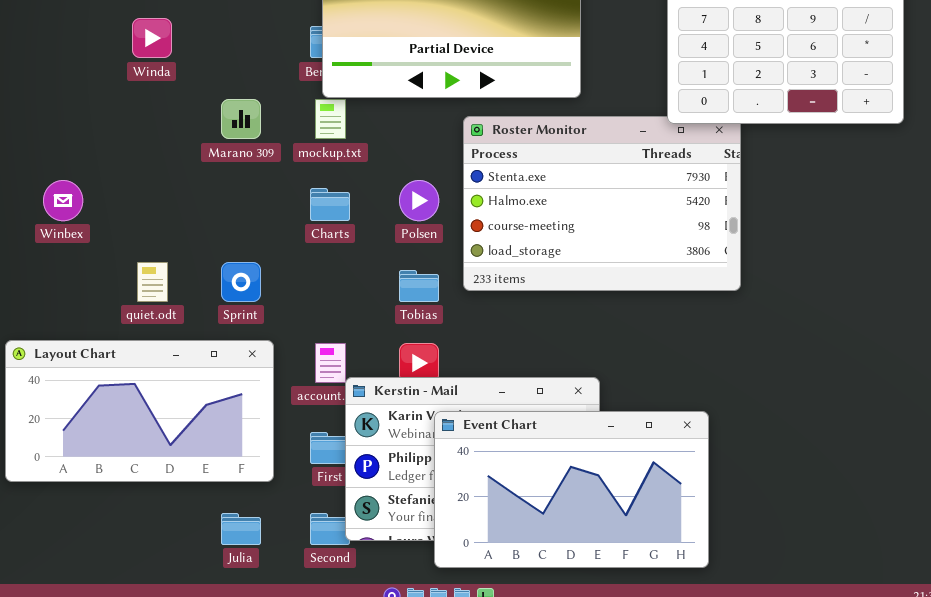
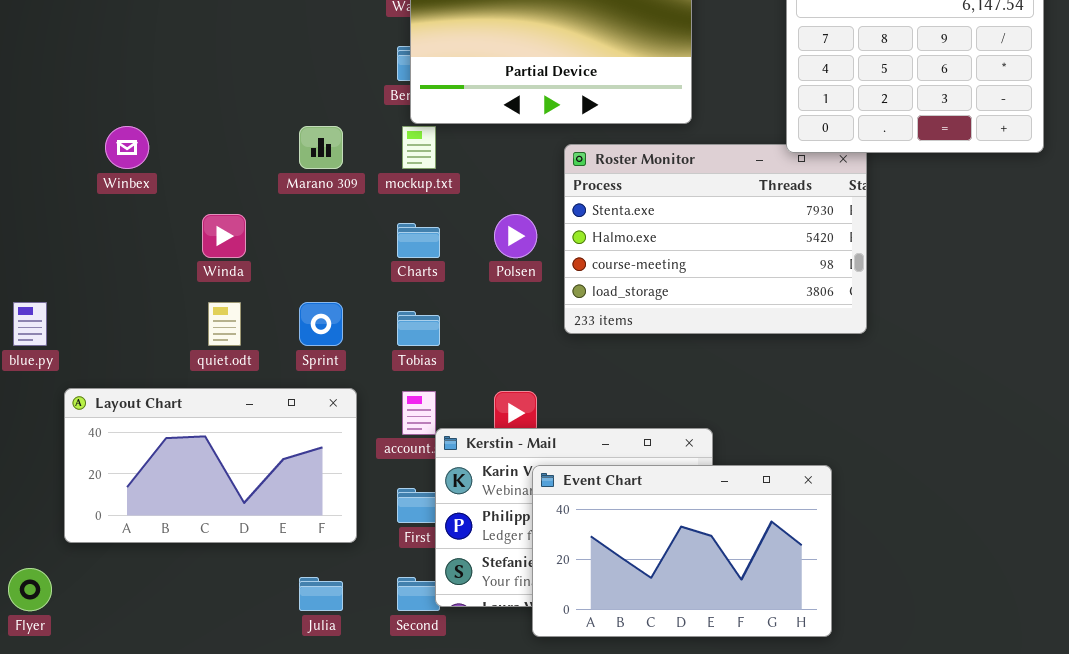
Winda: [132,18,172,58] -> [202,214,246,258], moved
Winbex: [43,180,83,221] -> [105,126,149,169], moved
Tobias: [399,270,439,302] -> [397,311,440,346], moved

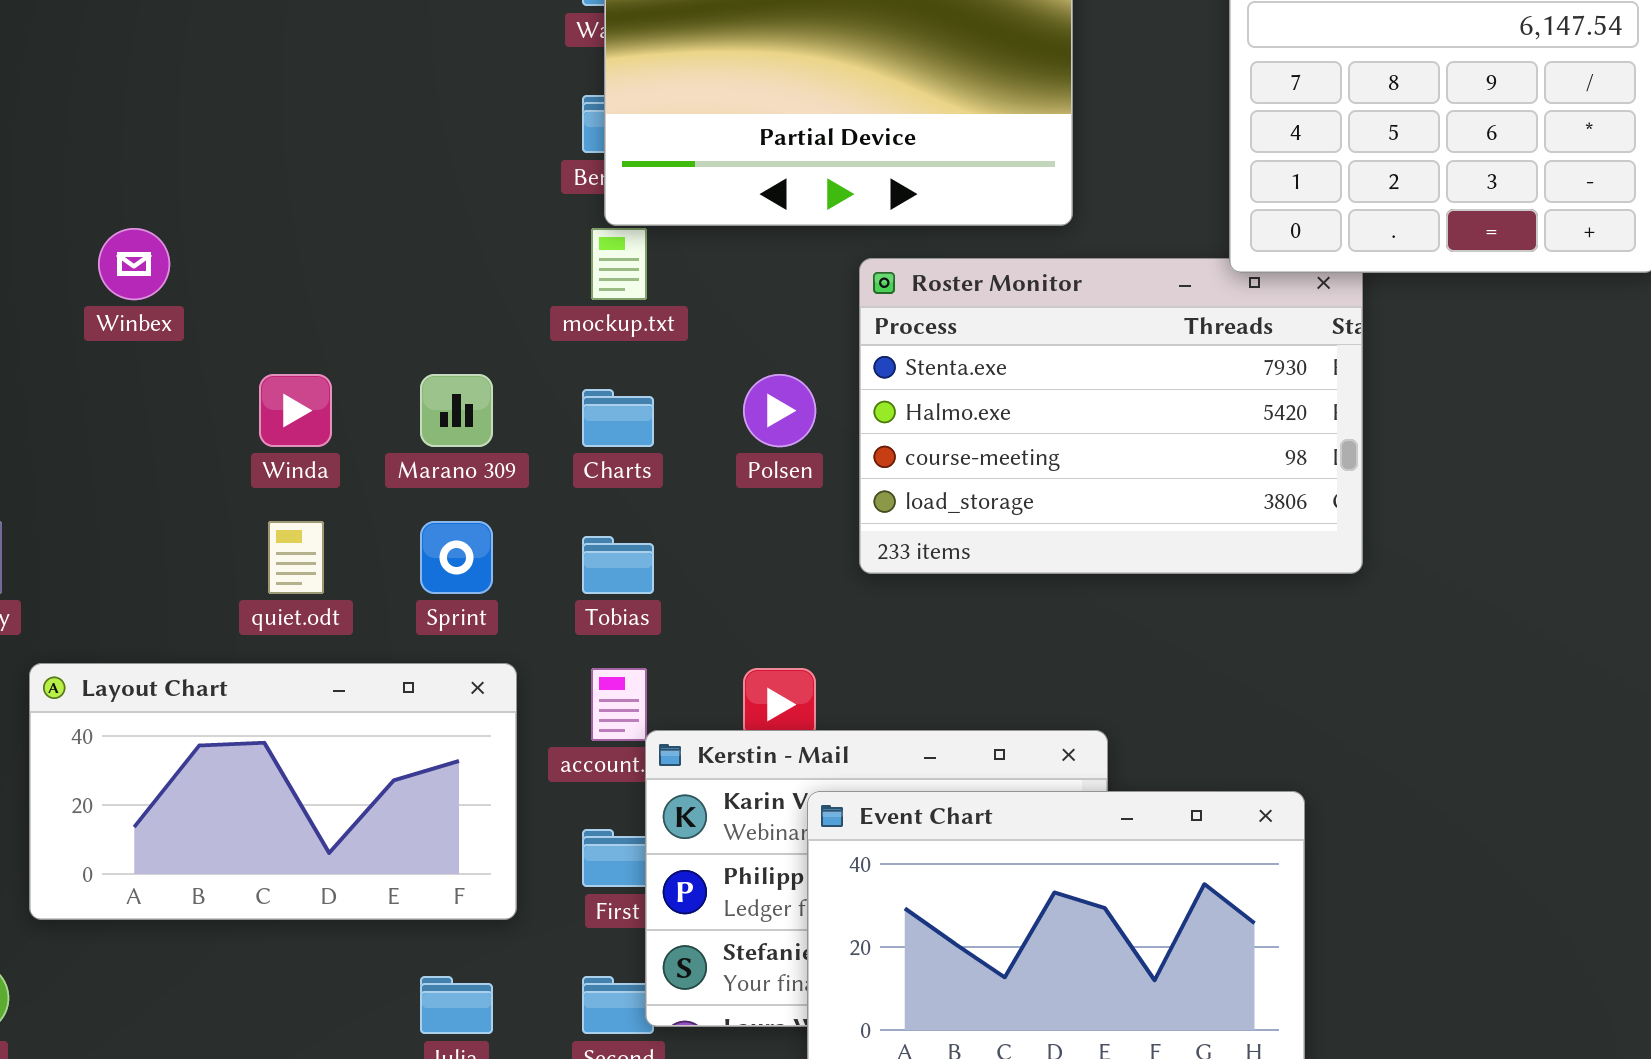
Marano 309: [299,126,343,169] -> [420,374,493,447], moved

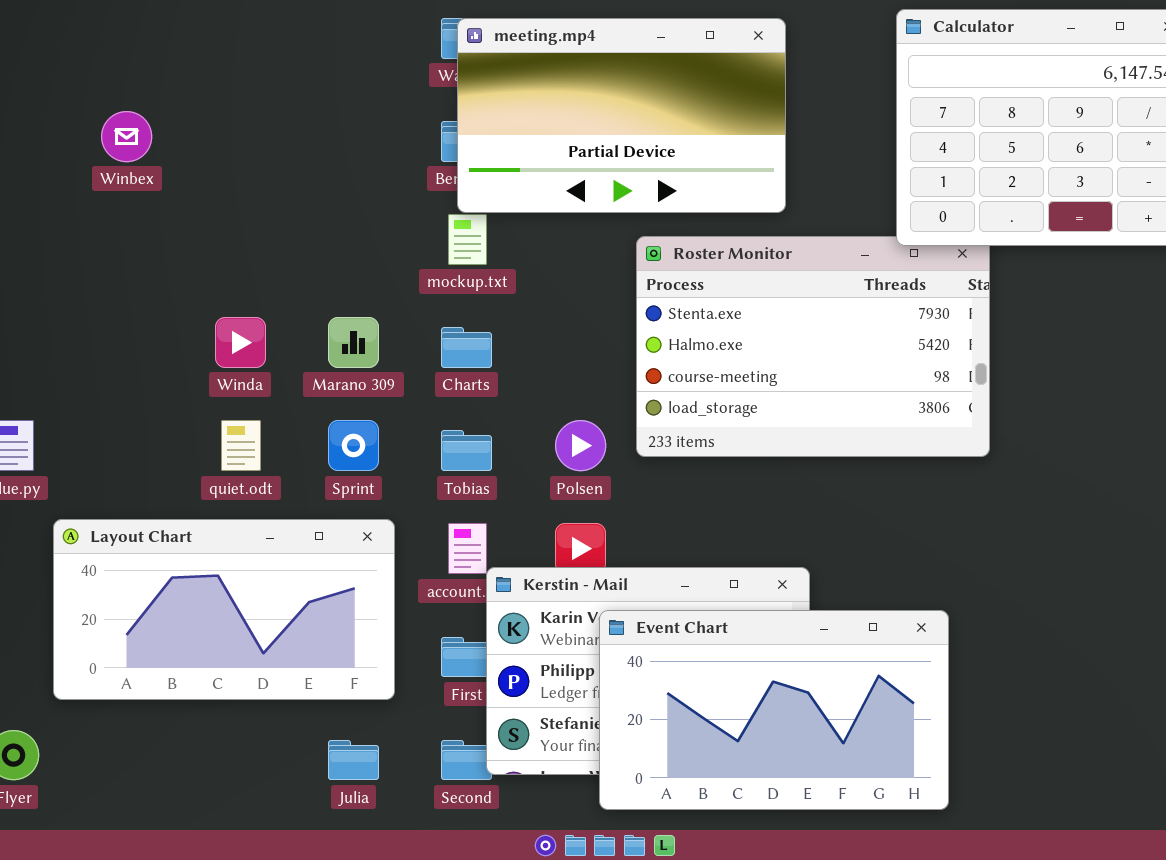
Winbex: [98,228,170,300] -> [101,111,152,162], moved
Polsen: [743,374,816,447] -> [555,420,606,471], moved

